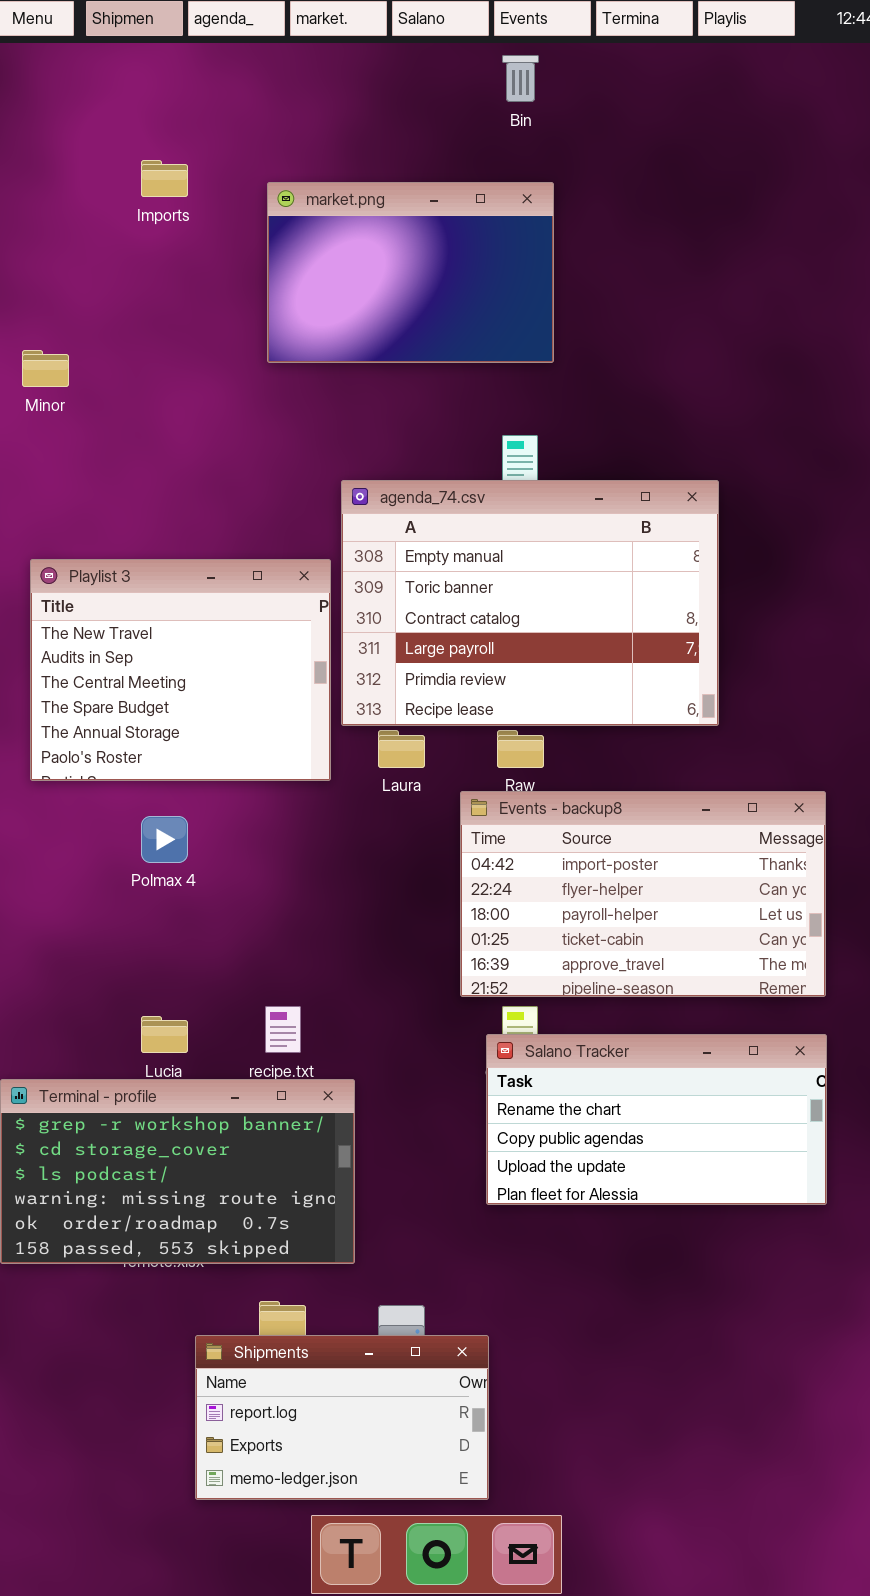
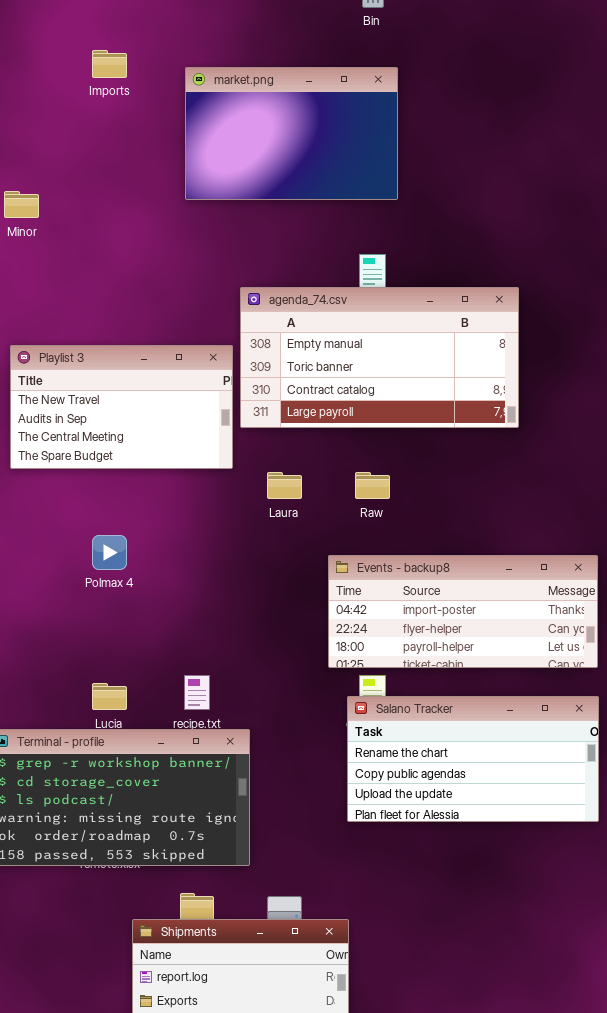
agenda_74.csv: [341,480,719,726] -> [240,287,519,428], resized
Playlist 3: [30,559,331,781] -> [10,345,233,469], resized
Events - backup8: [460,791,826,997] -> [328,555,598,668], resized

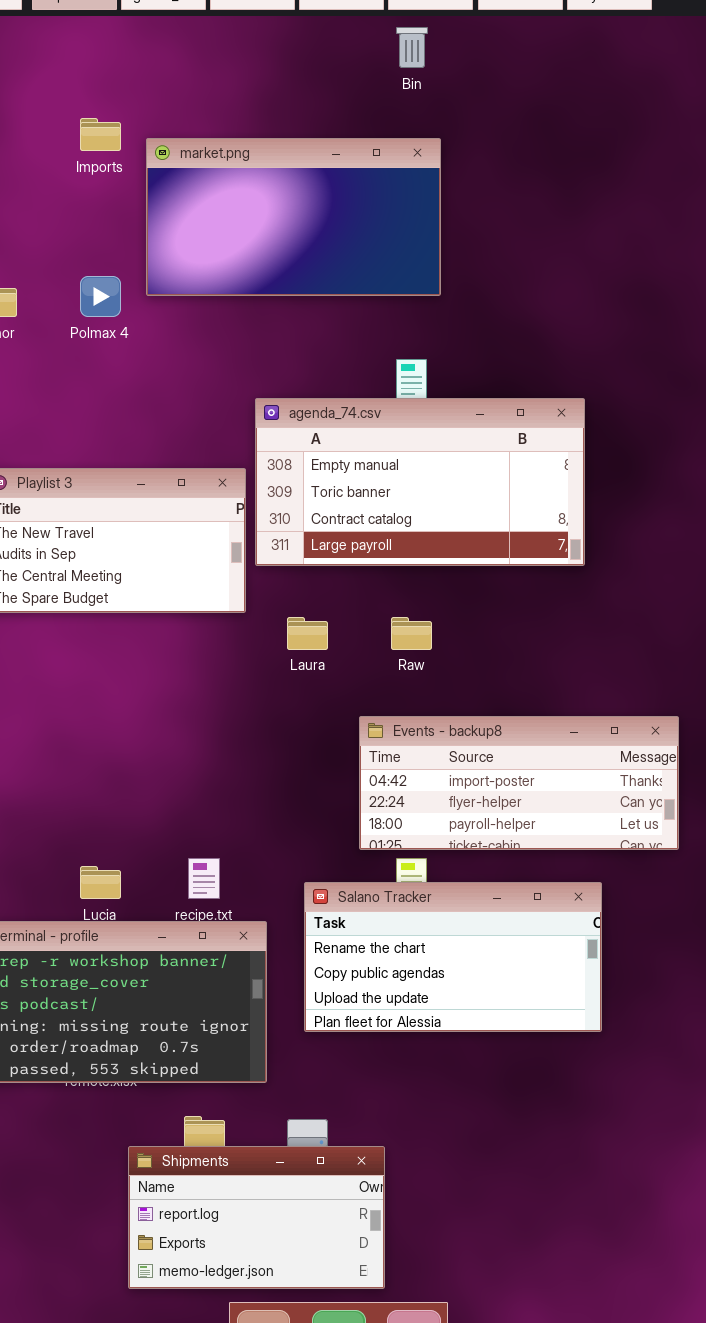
market.png: [185,67,398,200] -> [146,138,441,296], resized
Polmax 4: [92,535,127,570] -> [80,276,121,317], moved
Salano Tracker: [347,696,599,822] -> [304,882,602,1032], moved

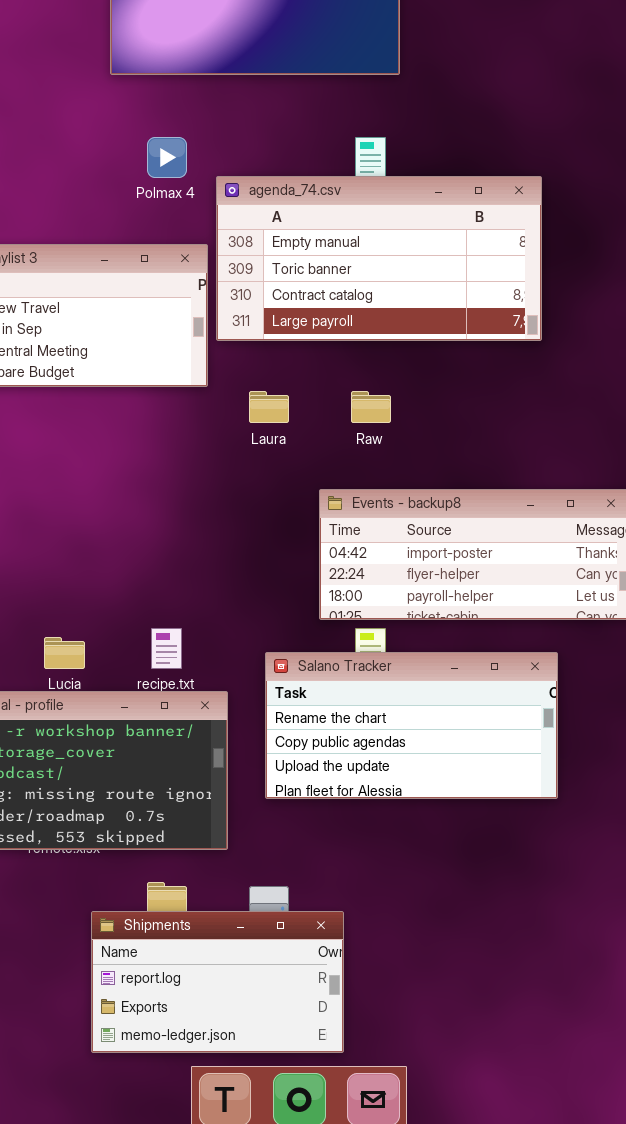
Polmax 4: [80,276,121,317] -> [147,137,187,178], moved

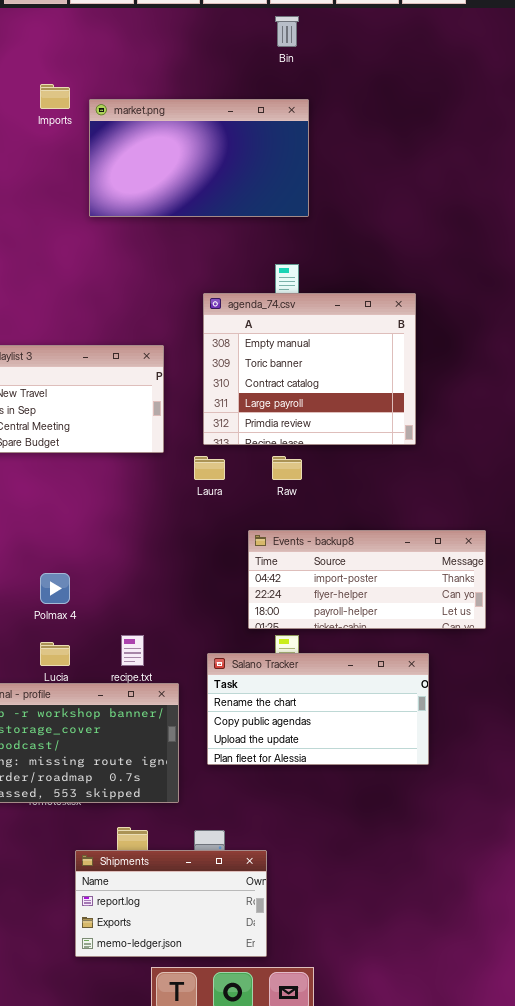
Polmax 4: [147,137,187,178] -> [40,573,70,604], moved
agenda_74.csv: [216,176,542,341] -> [203,293,416,445], resized

